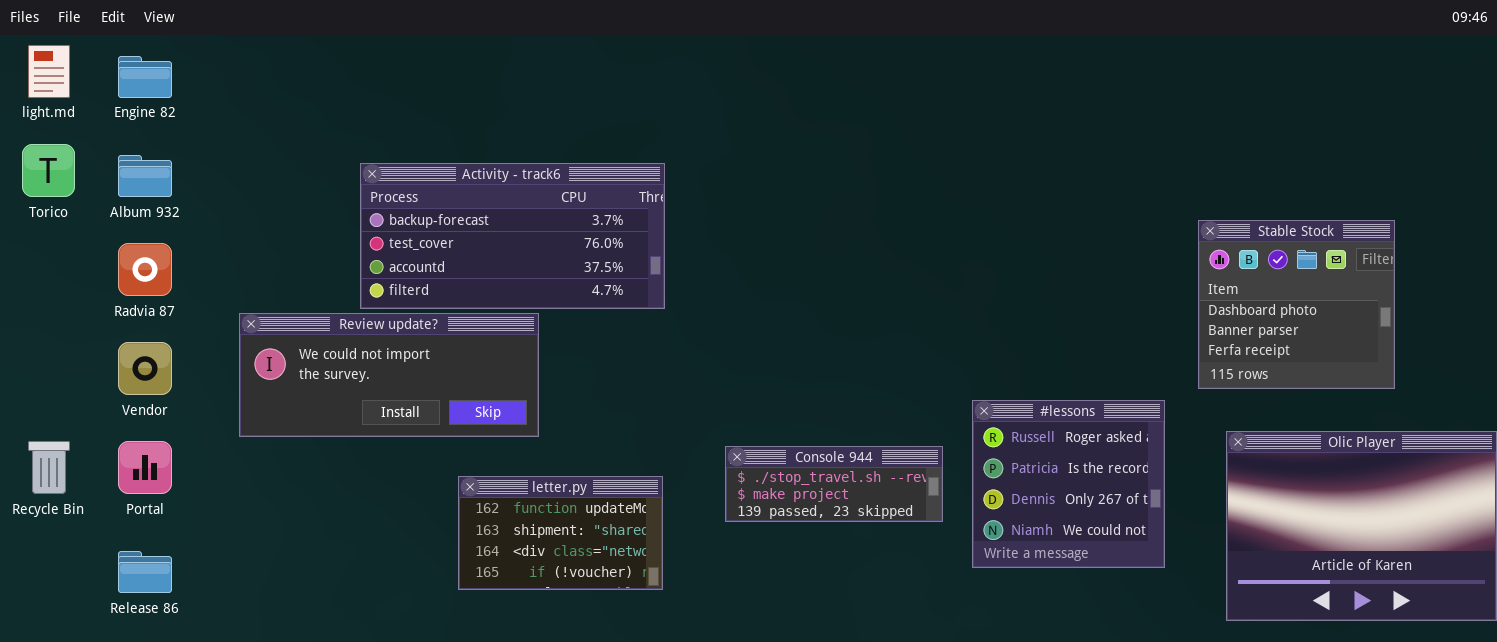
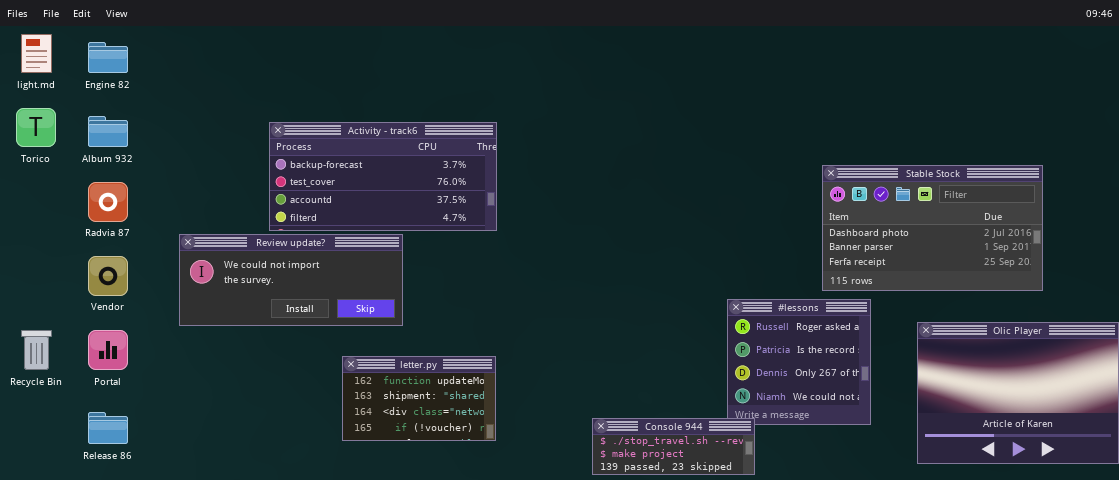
Stable Stock: [1198,220,1395,389] -> [822,165,1043,291], resized
Console 944: [725,446,943,522] -> [592,418,755,475], moved

